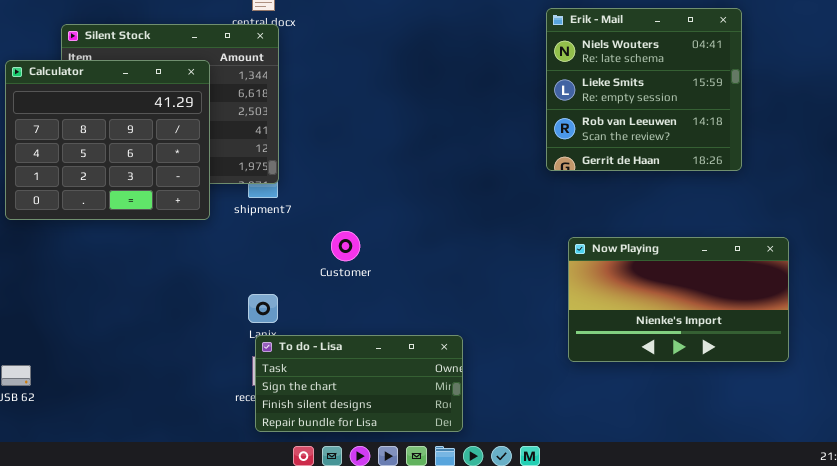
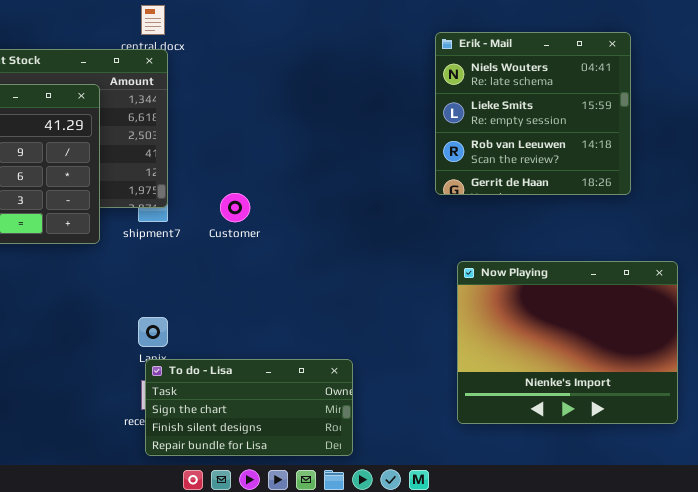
Customer: [331,231,360,261] -> [220,193,250,222], moved
Now Playing: [568,237,789,362] -> [457,261,678,424], resized

